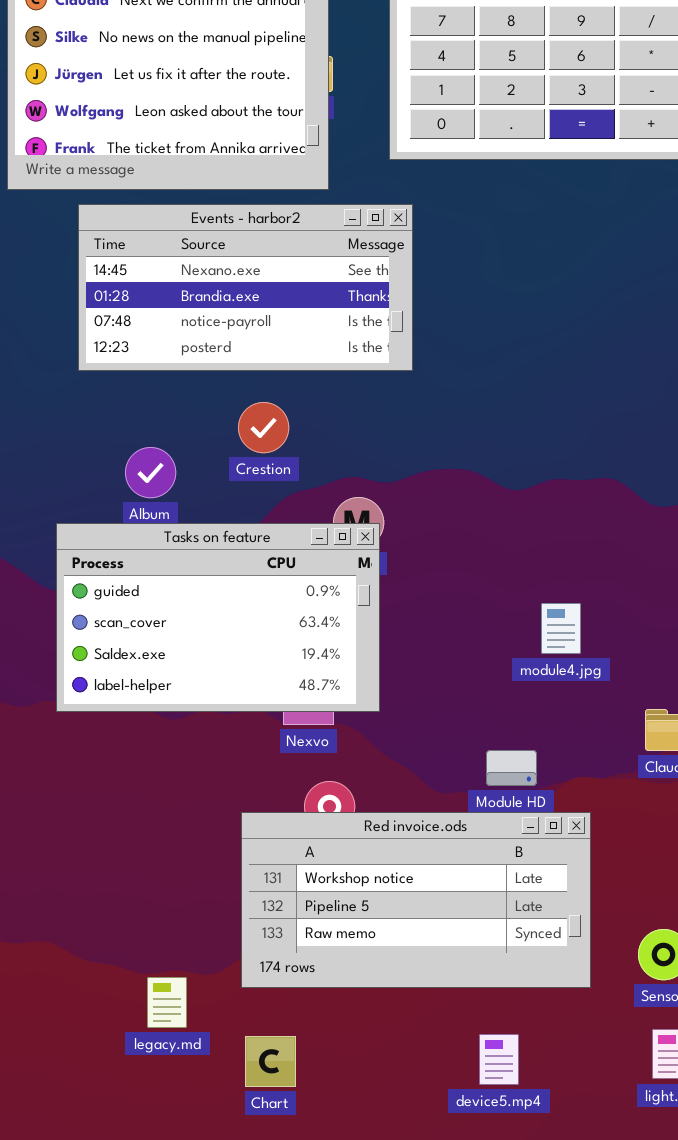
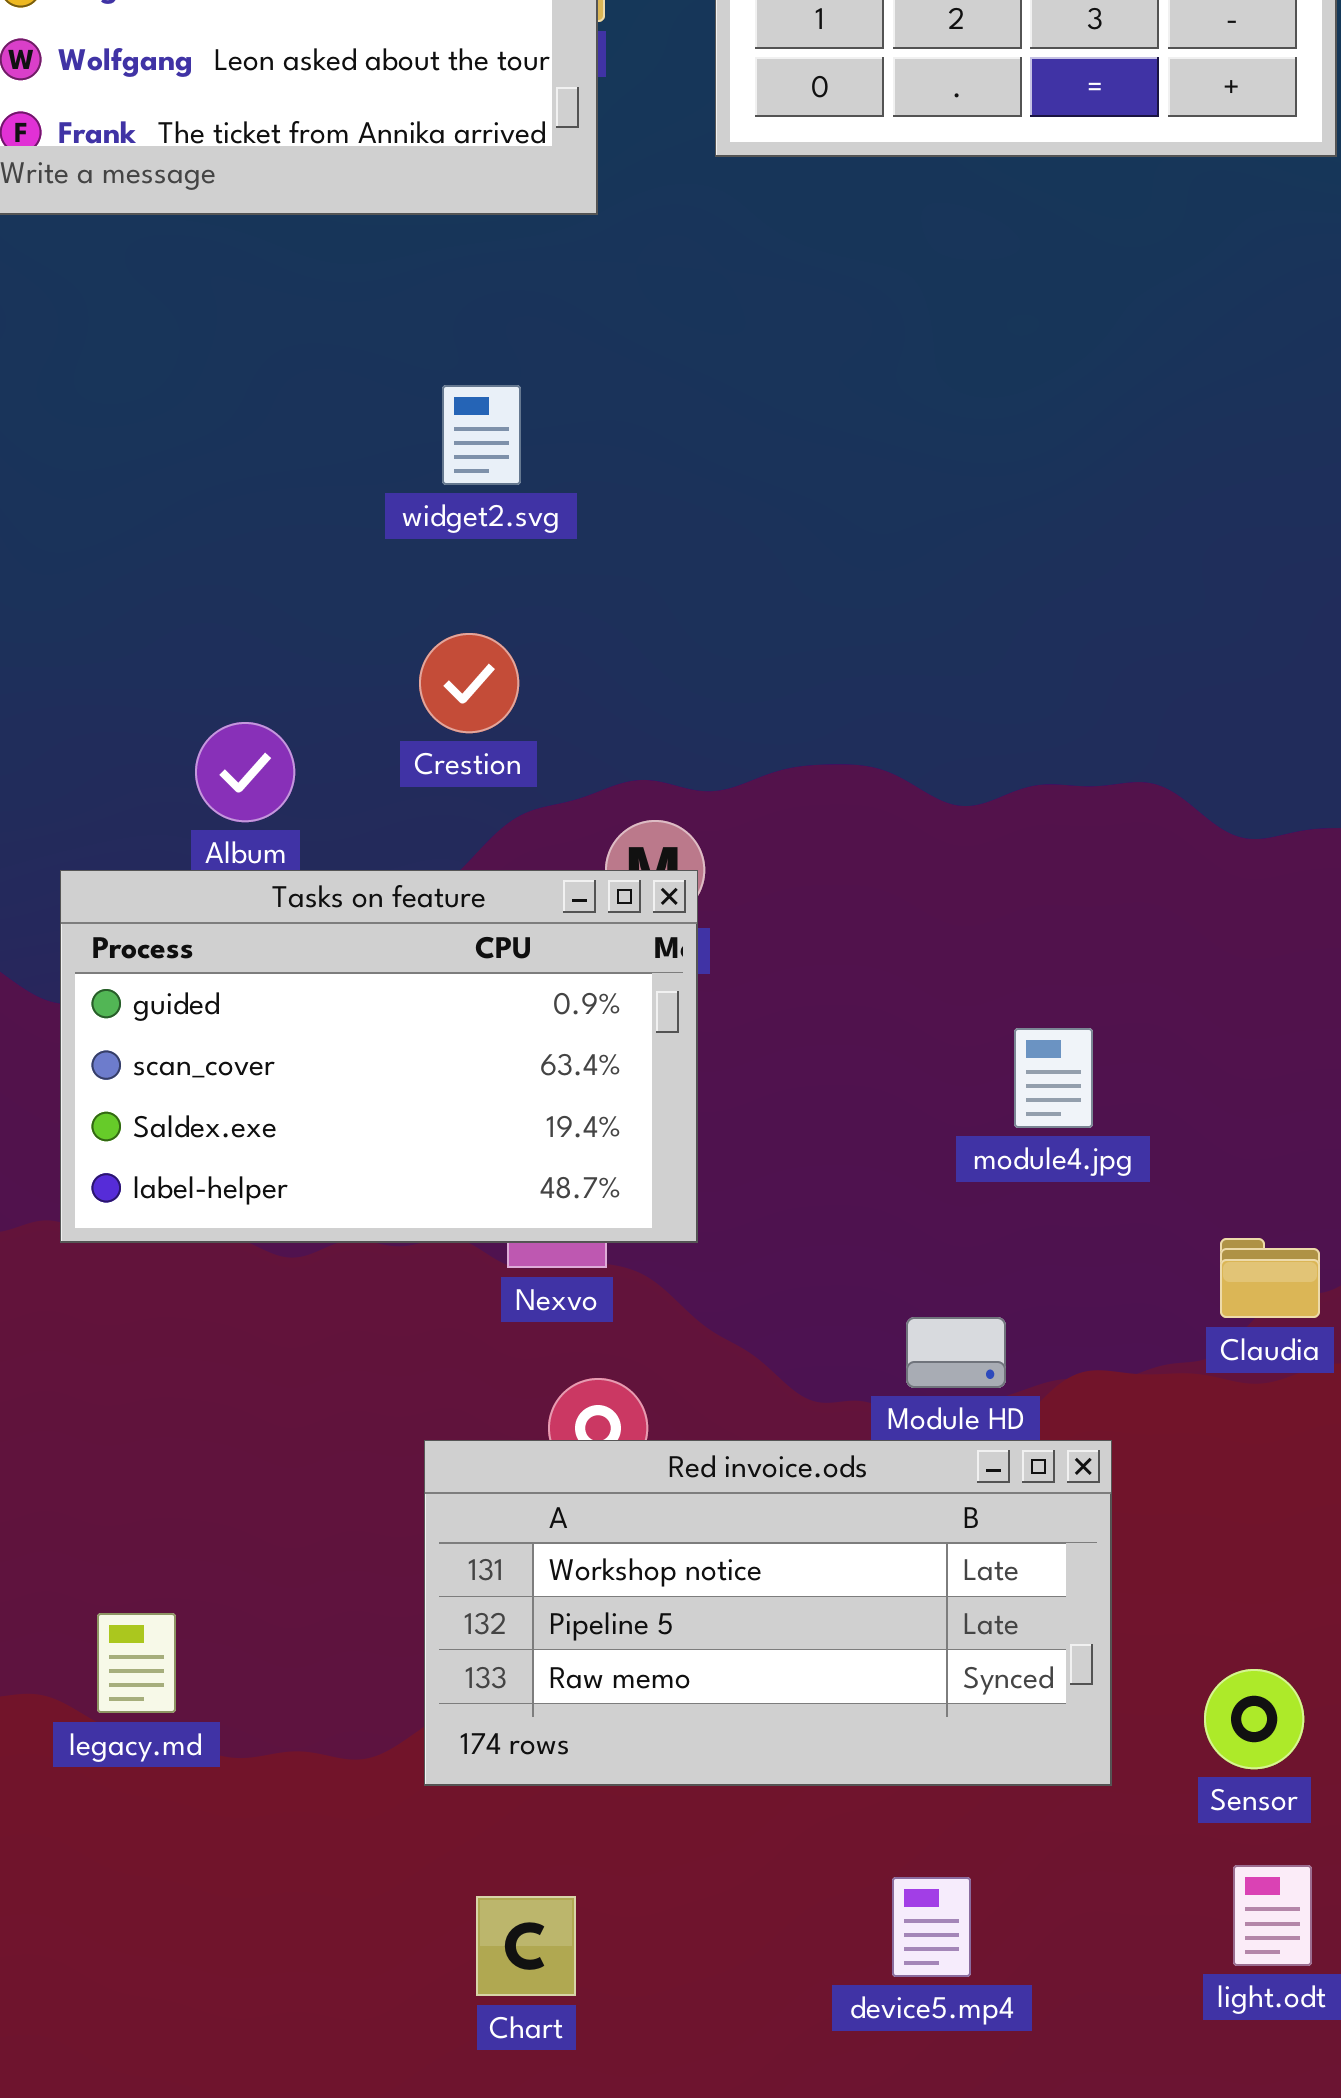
Events - harbor2: [78,204,413,371] -> none, closed
legacy.md: [147,977,187,1028] -> [97,1613,176,1713], moved
Chart: [245,1036,296,1087] -> [476,1896,576,1996], moved

